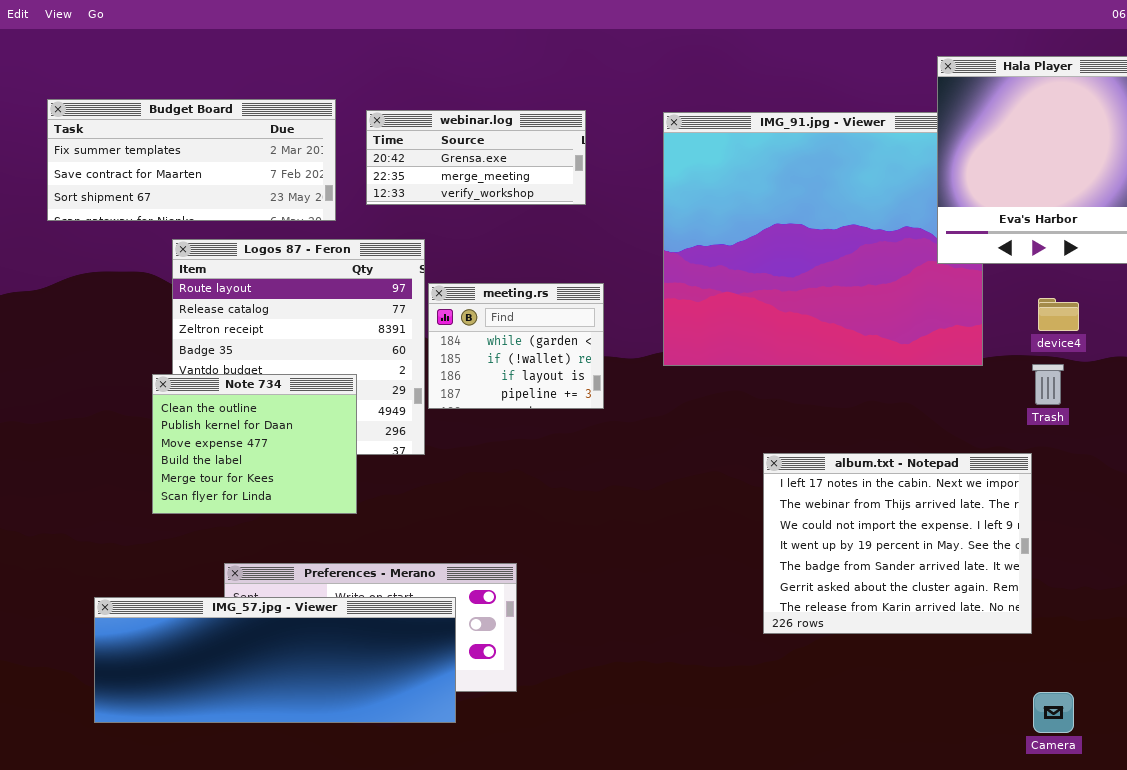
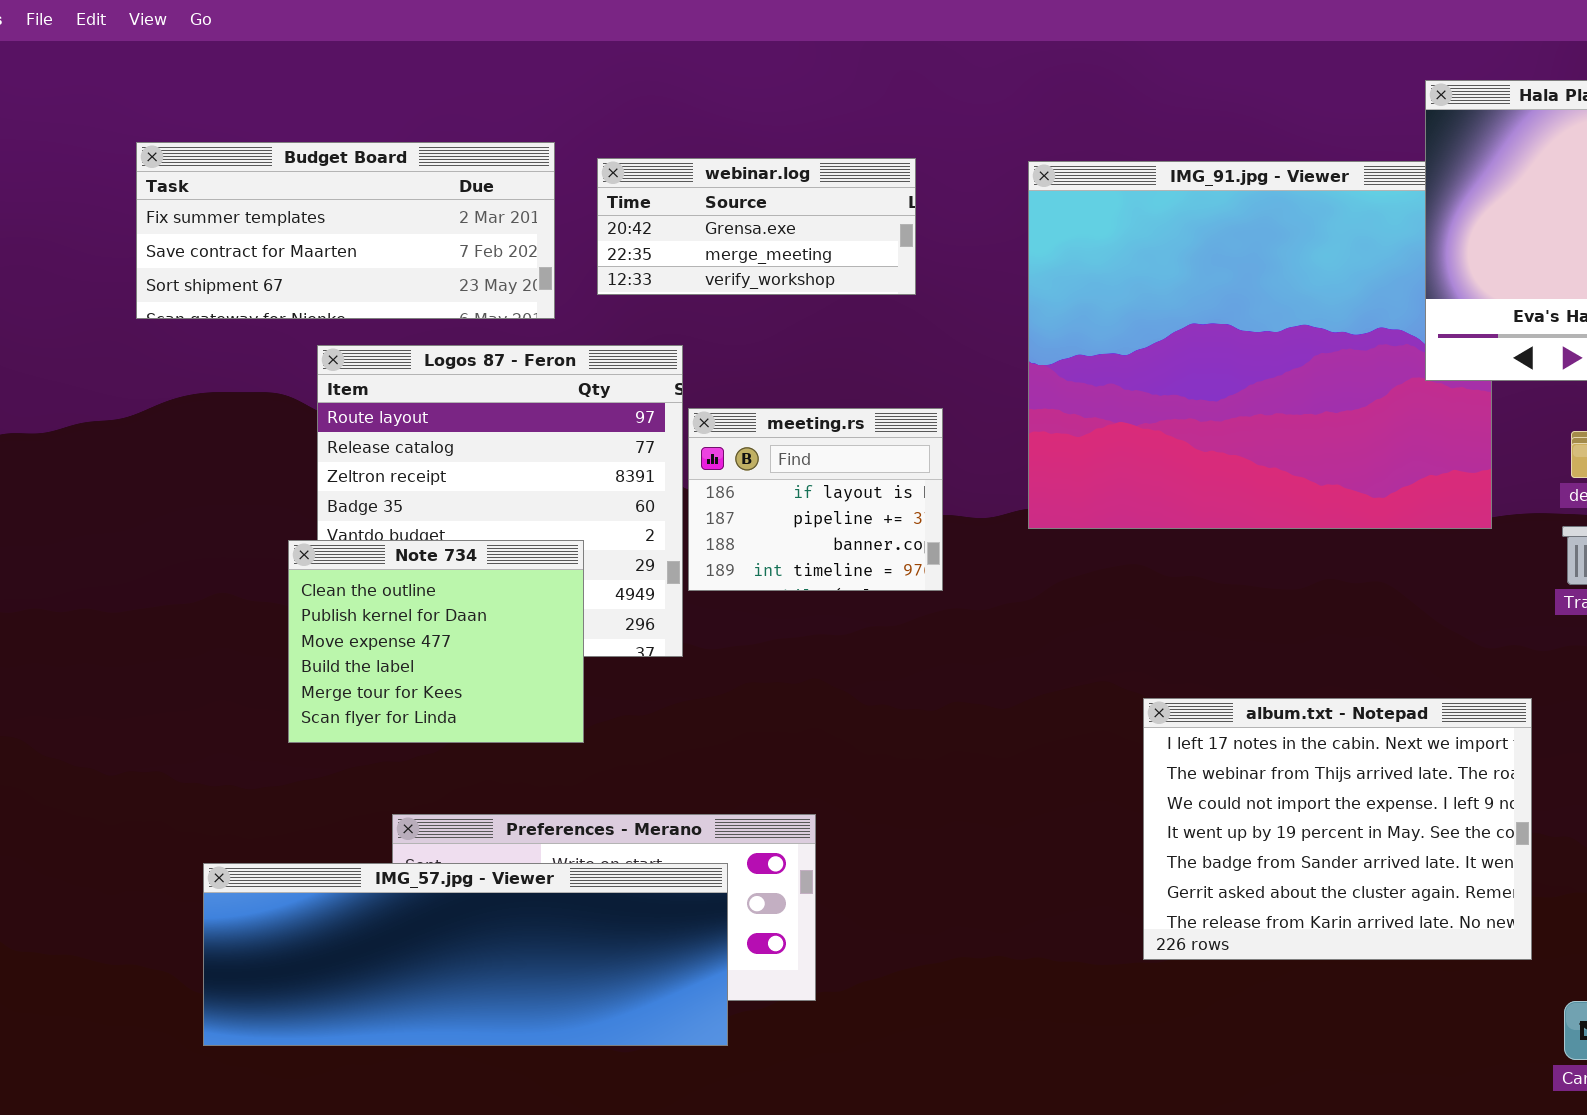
meeting.rs: [428,283,604,409] -> [688,408,943,591], scrolled down 2 rows
album.txt - Notepad: [763,453,1032,634] -> [1143,698,1532,960], moved

